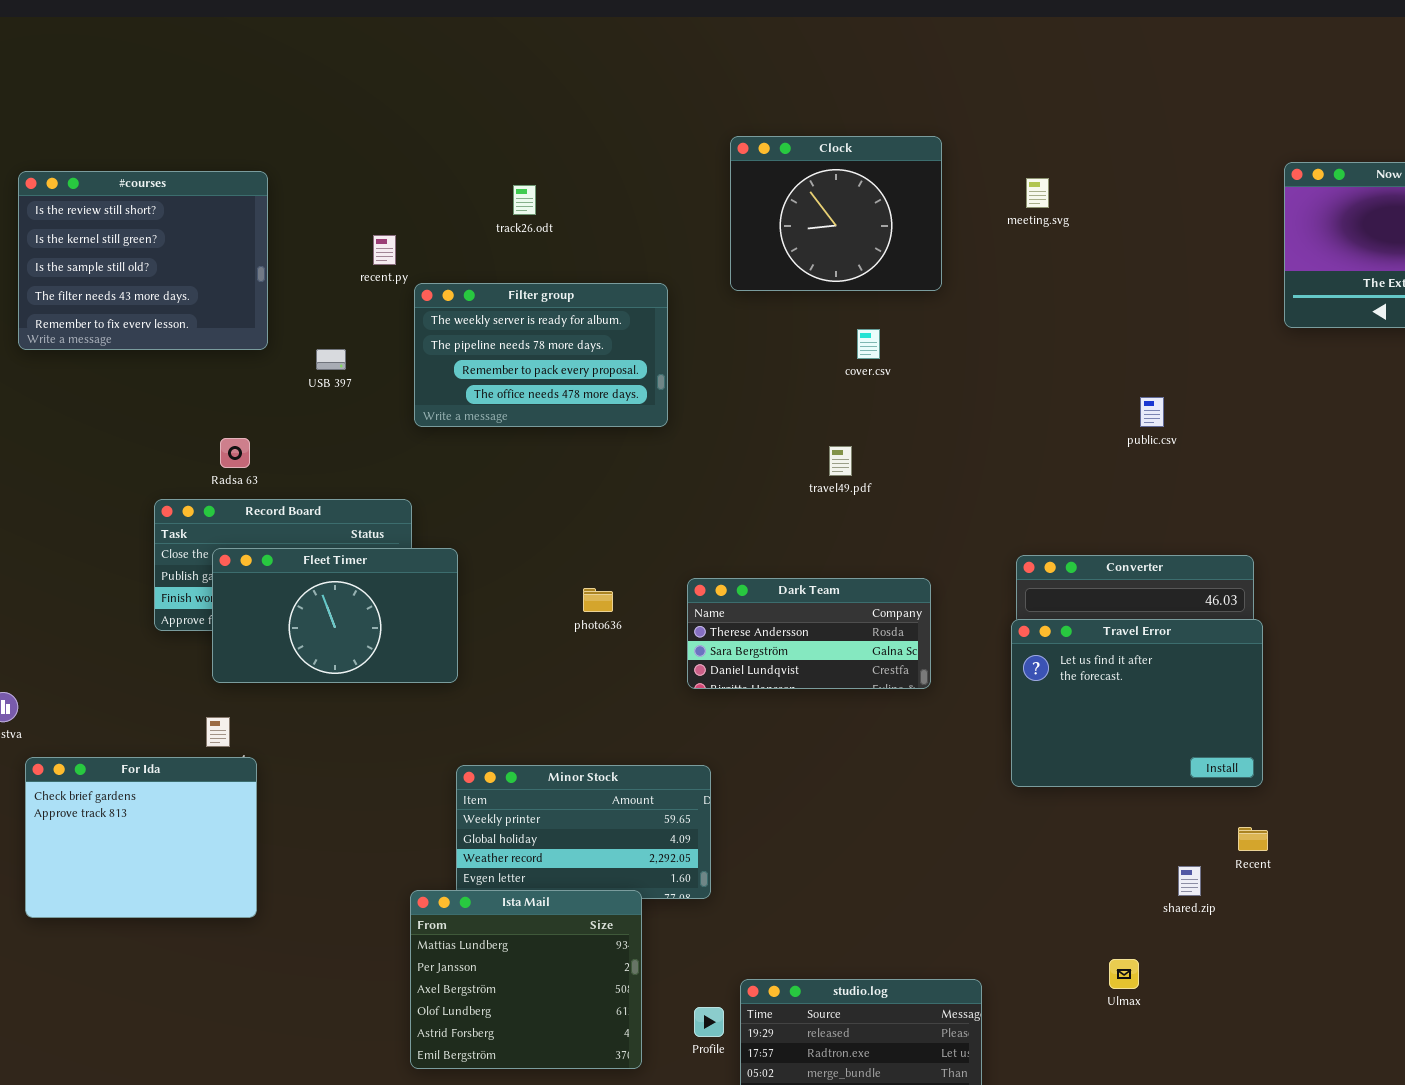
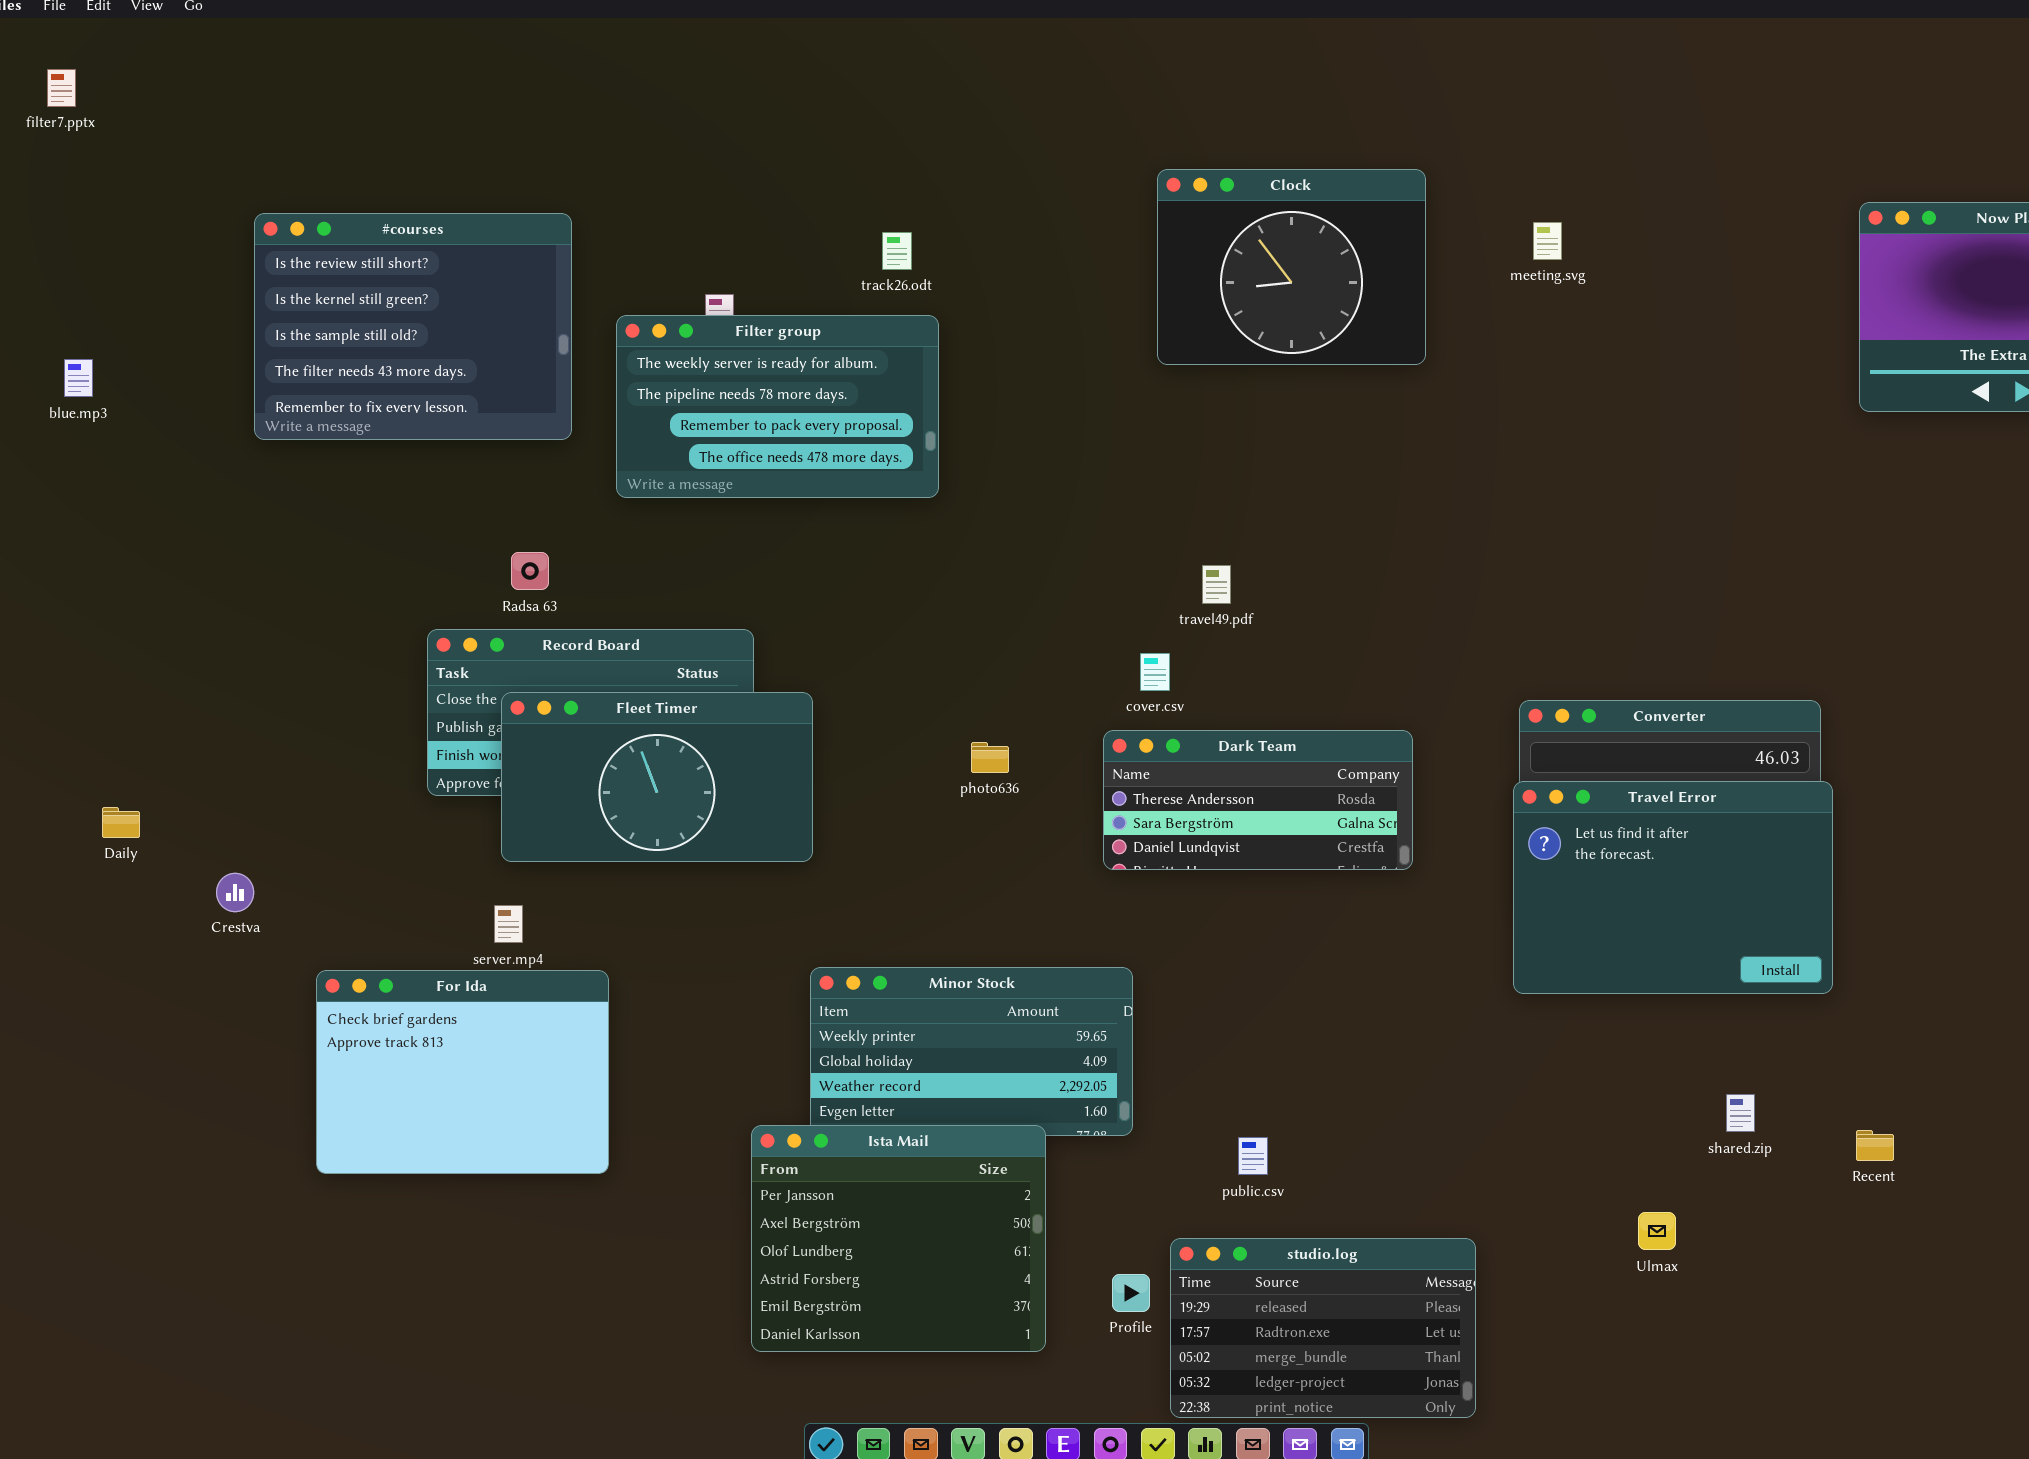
Filter group: [414,283,668,427] -> [616,315,939,498], moved
cover.csv: [857,329,880,359] -> [1140,653,1170,691], moved
public.csv: [1140,397,1164,427] -> [1238,1137,1268,1175], moved
travel49.pdf: [829,446,852,476] -> [1202,565,1231,604], moved
For Ida: [25,757,257,918] -> [316,970,609,1174], moved
Recent: [1238,827,1268,851] -> [1856,1130,1894,1161], moved
Ista Mail: [410,890,642,1069] -> [751,1125,1046,1352], scrolled down 1 row

